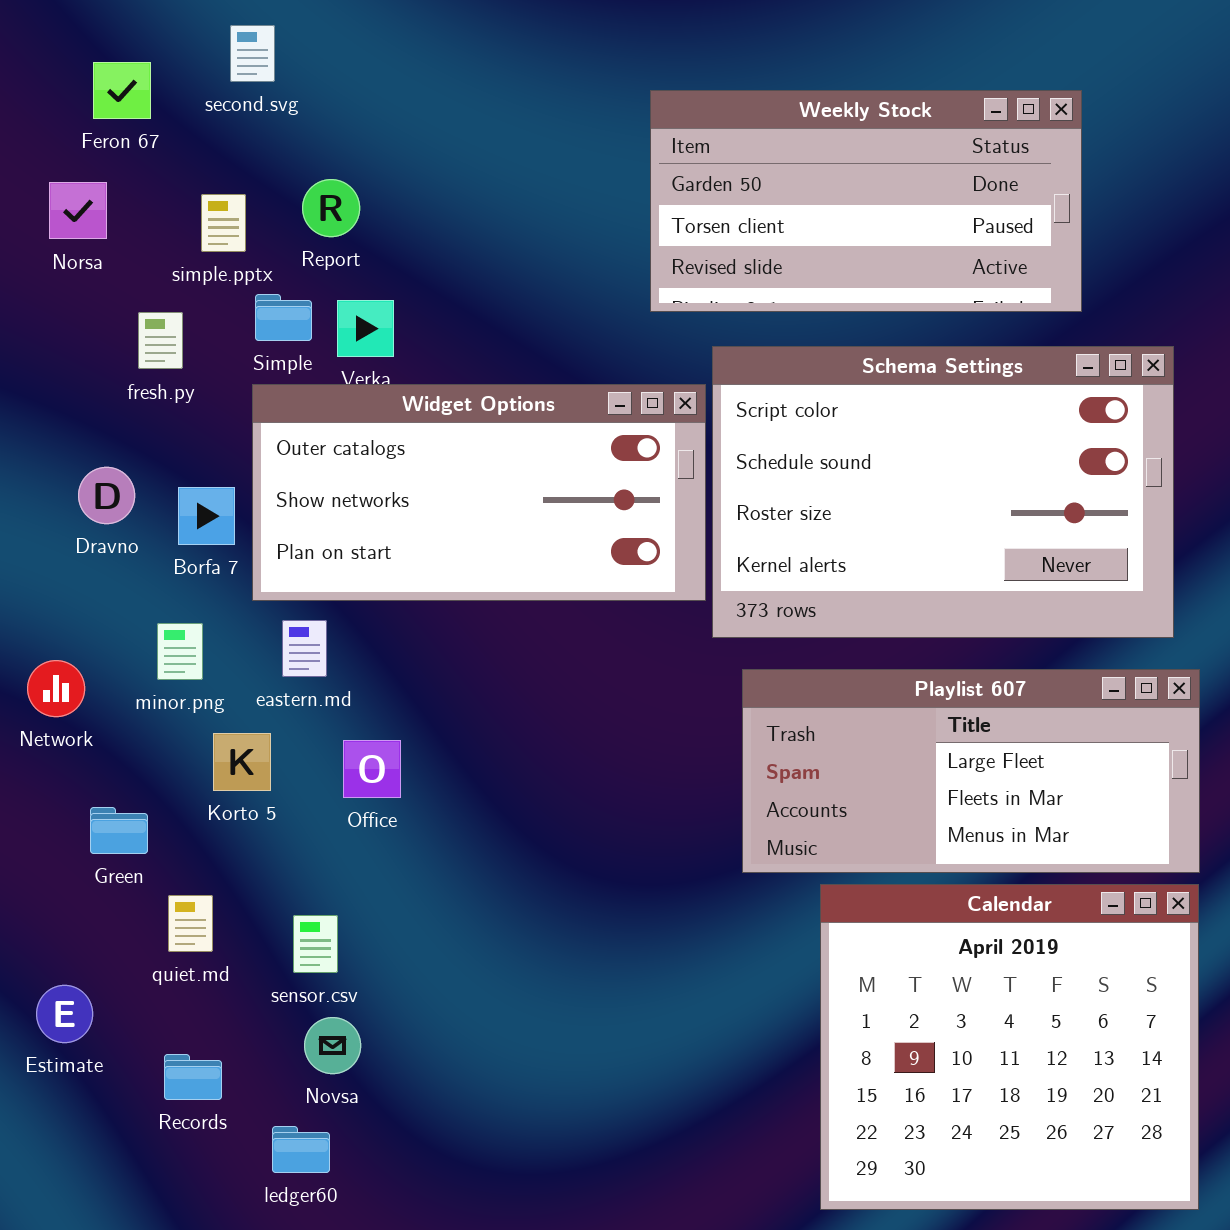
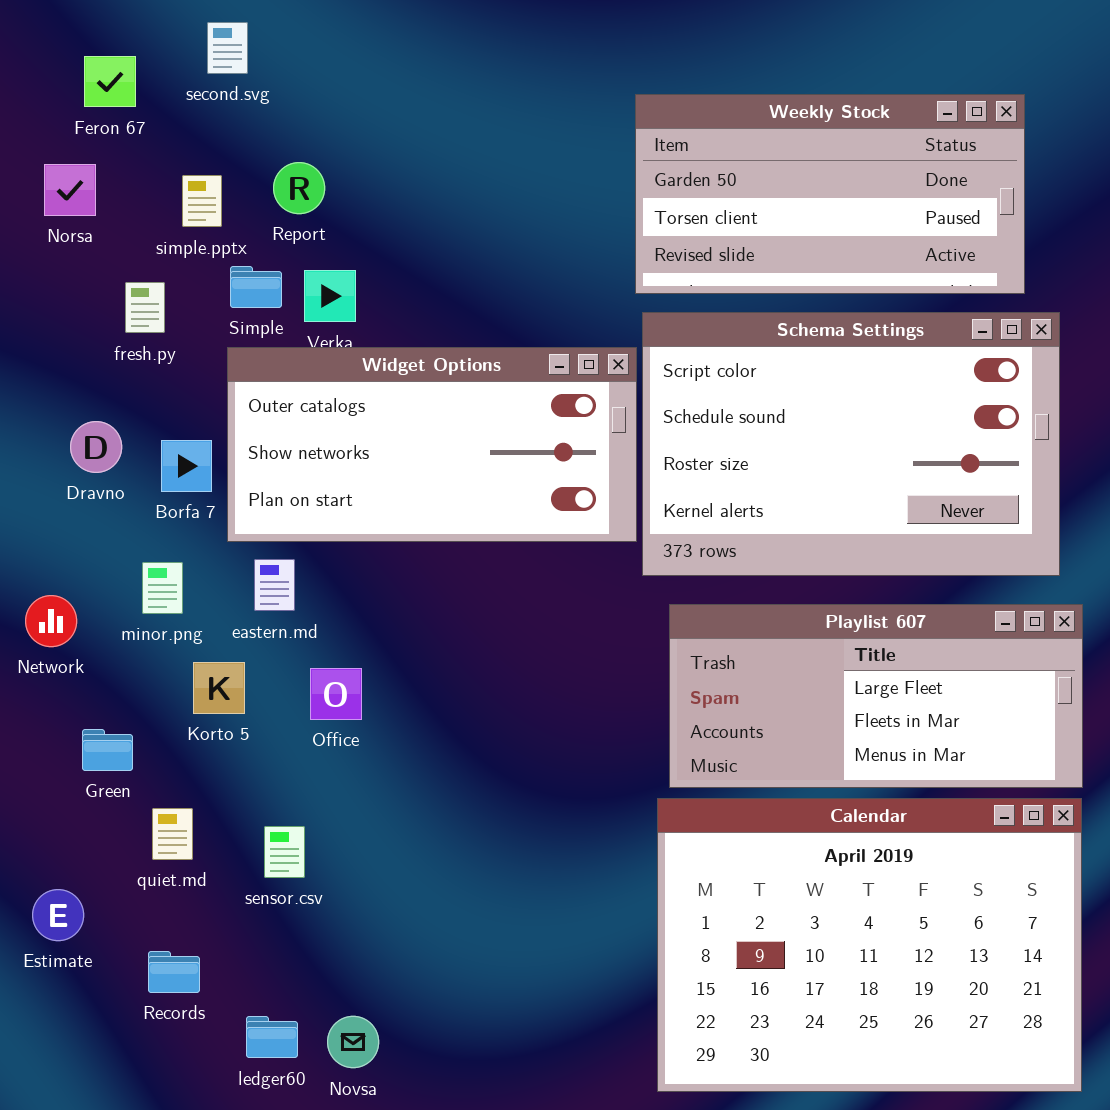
Weekly Stock: [650,90,1082,312] -> [635,94,1025,294], moved
Calendar: [820,884,1199,1210] -> [657,798,1082,1092], resized
Novsa: [304,1017,361,1074] -> [327,1016,379,1068], moved

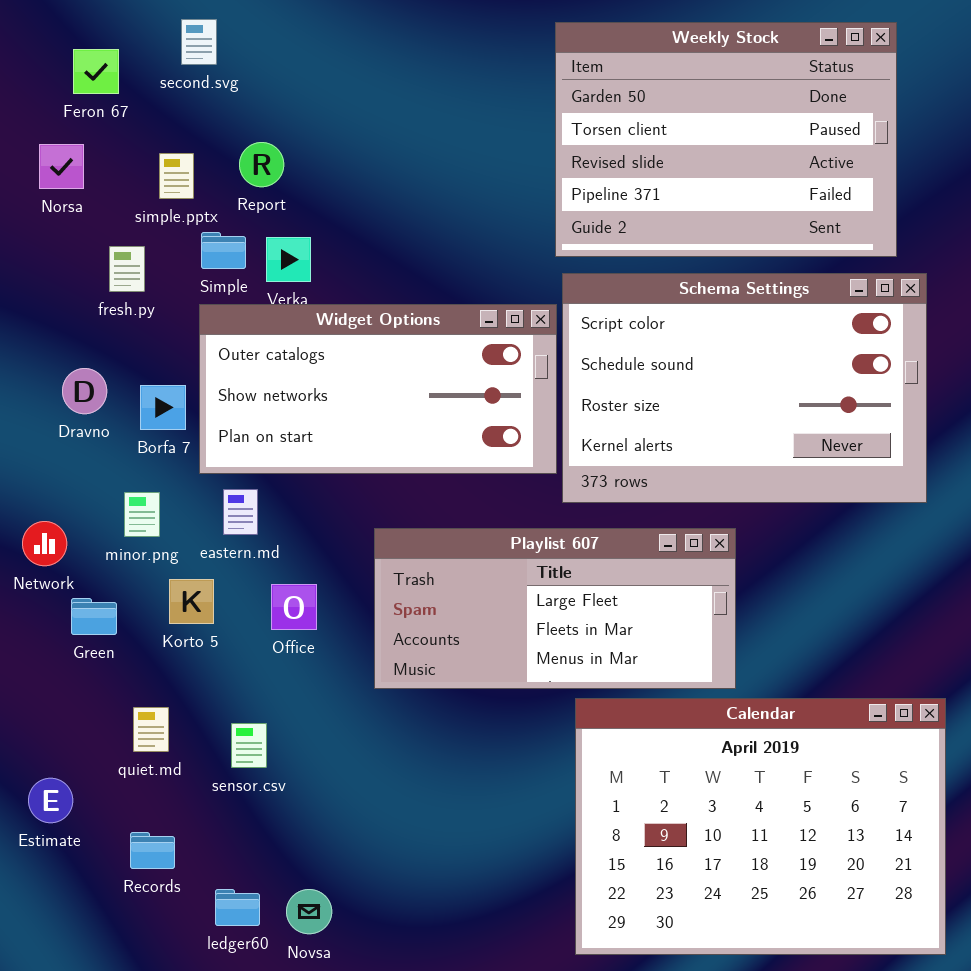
Weekly Stock: [635,94,1025,294] -> [555,22,897,257], resized
Playlist 607: [669,604,1083,788] -> [374,528,736,689], moved
Green: [82,729,133,771] -> [71,598,117,635], moved

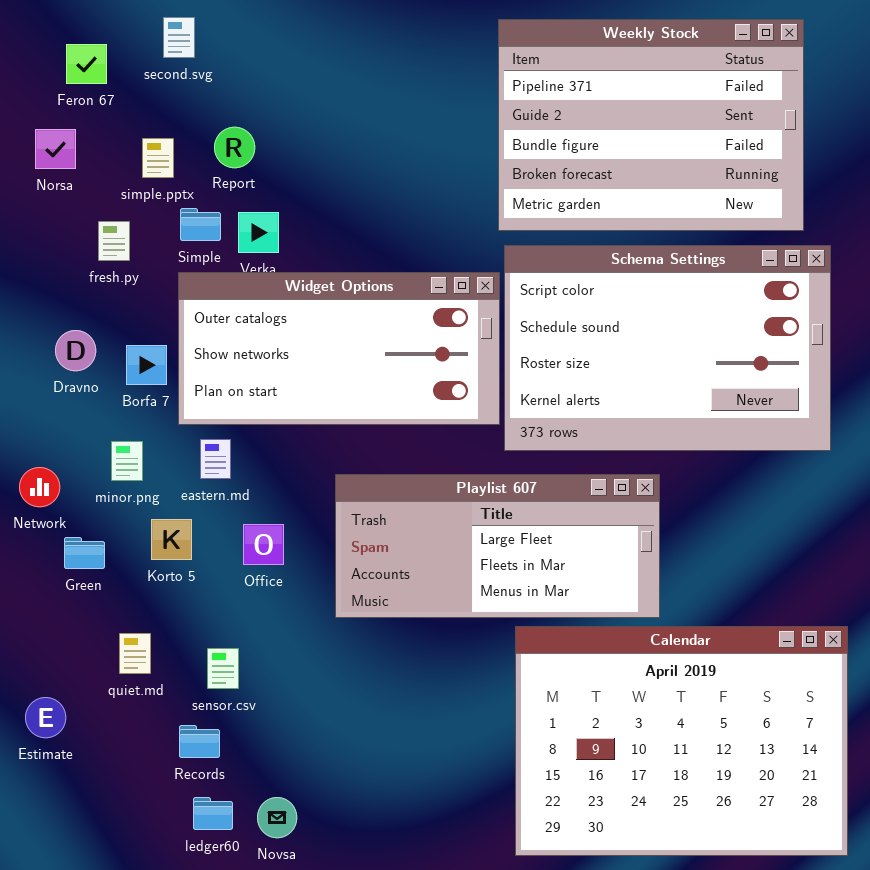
Weekly Stock: [555,22,897,257] -> [498,19,804,231], scrolled down 3 rows
Records: [130,832,175,869] -> [179,725,220,758], moved

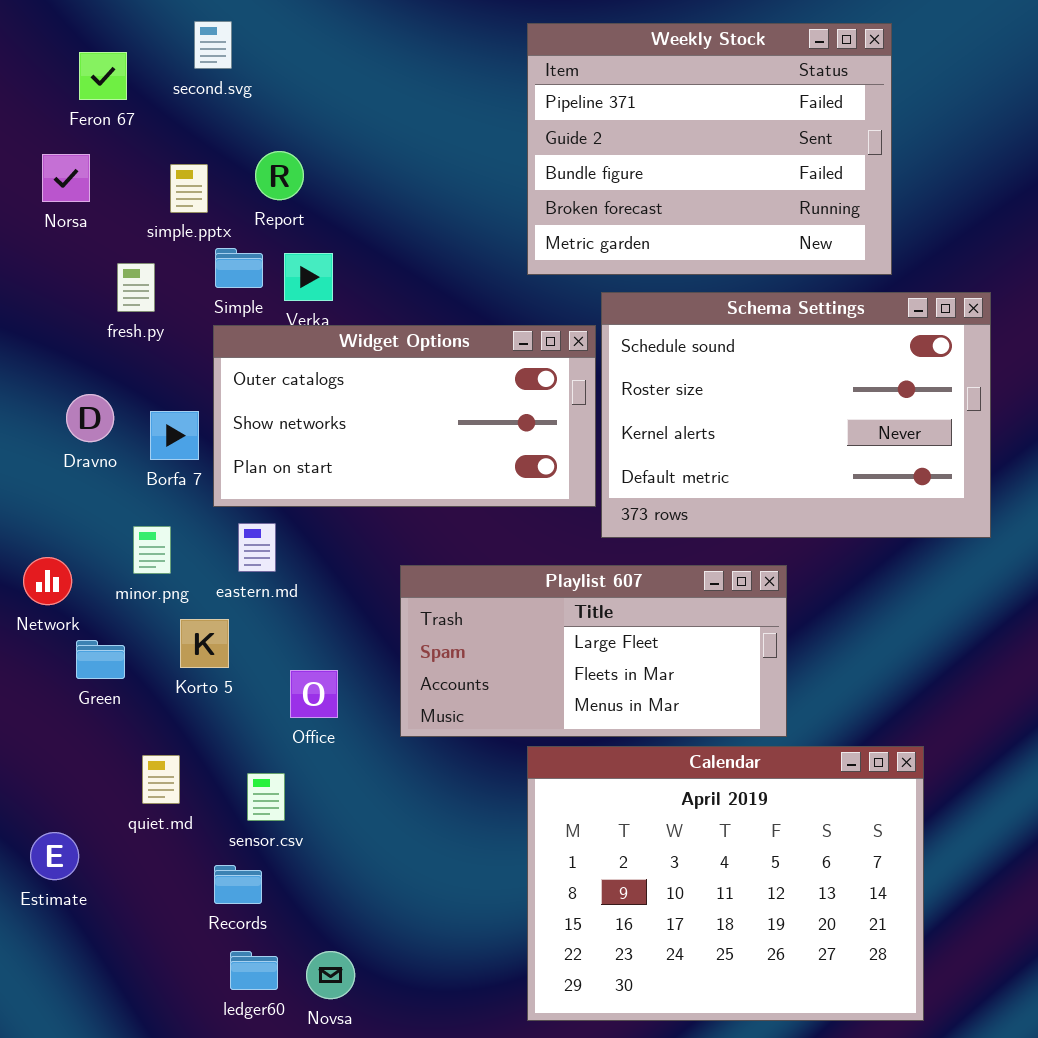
Weekly Stock: [498,19,804,231] -> [527,23,892,275], moved
Schema Settings: [504,245,831,451] -> [601,292,991,538], scrolled down 1 row
Office: [243,524,284,565] -> [290,670,338,718], moved
Calendar: [515,626,848,856] -> [527,746,924,1021], moved

